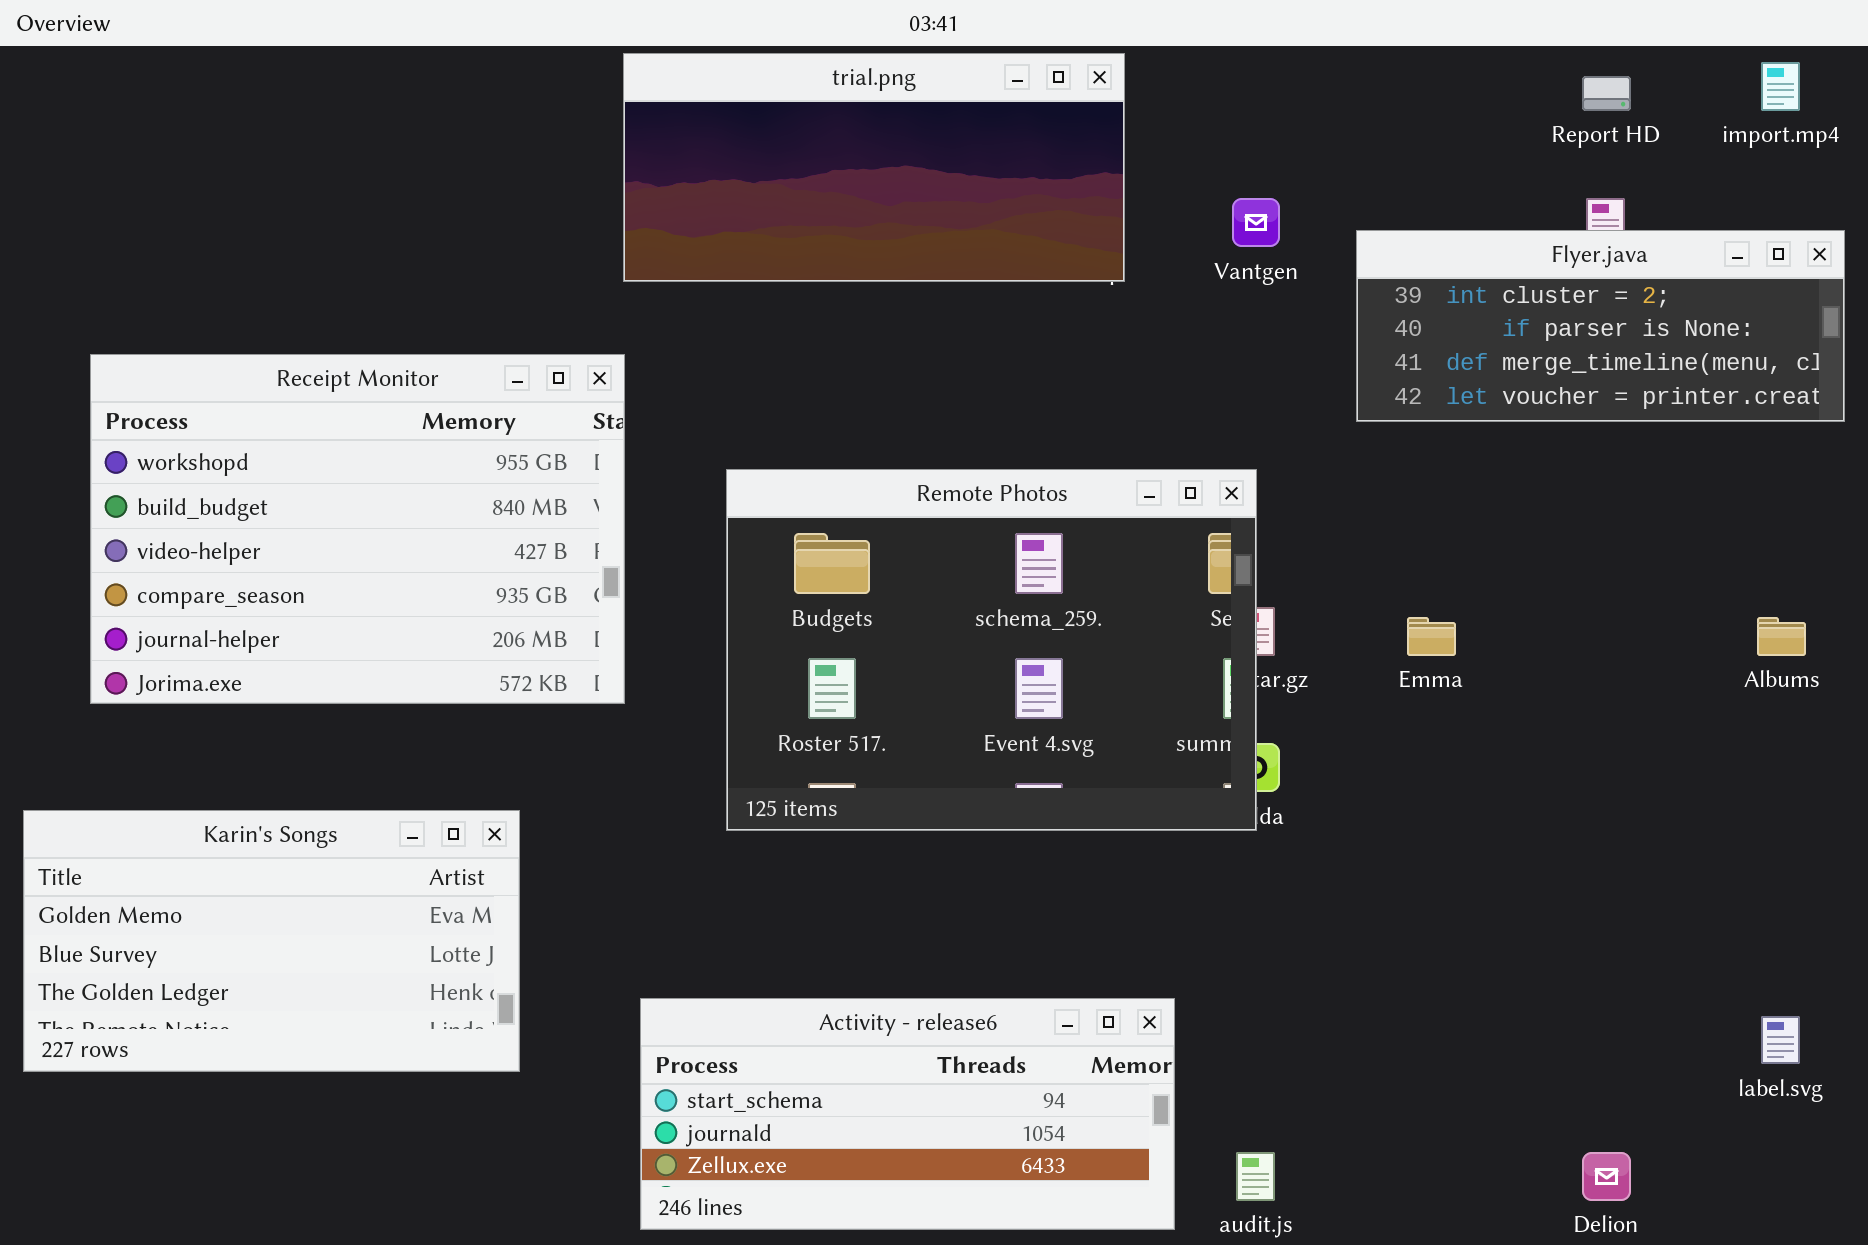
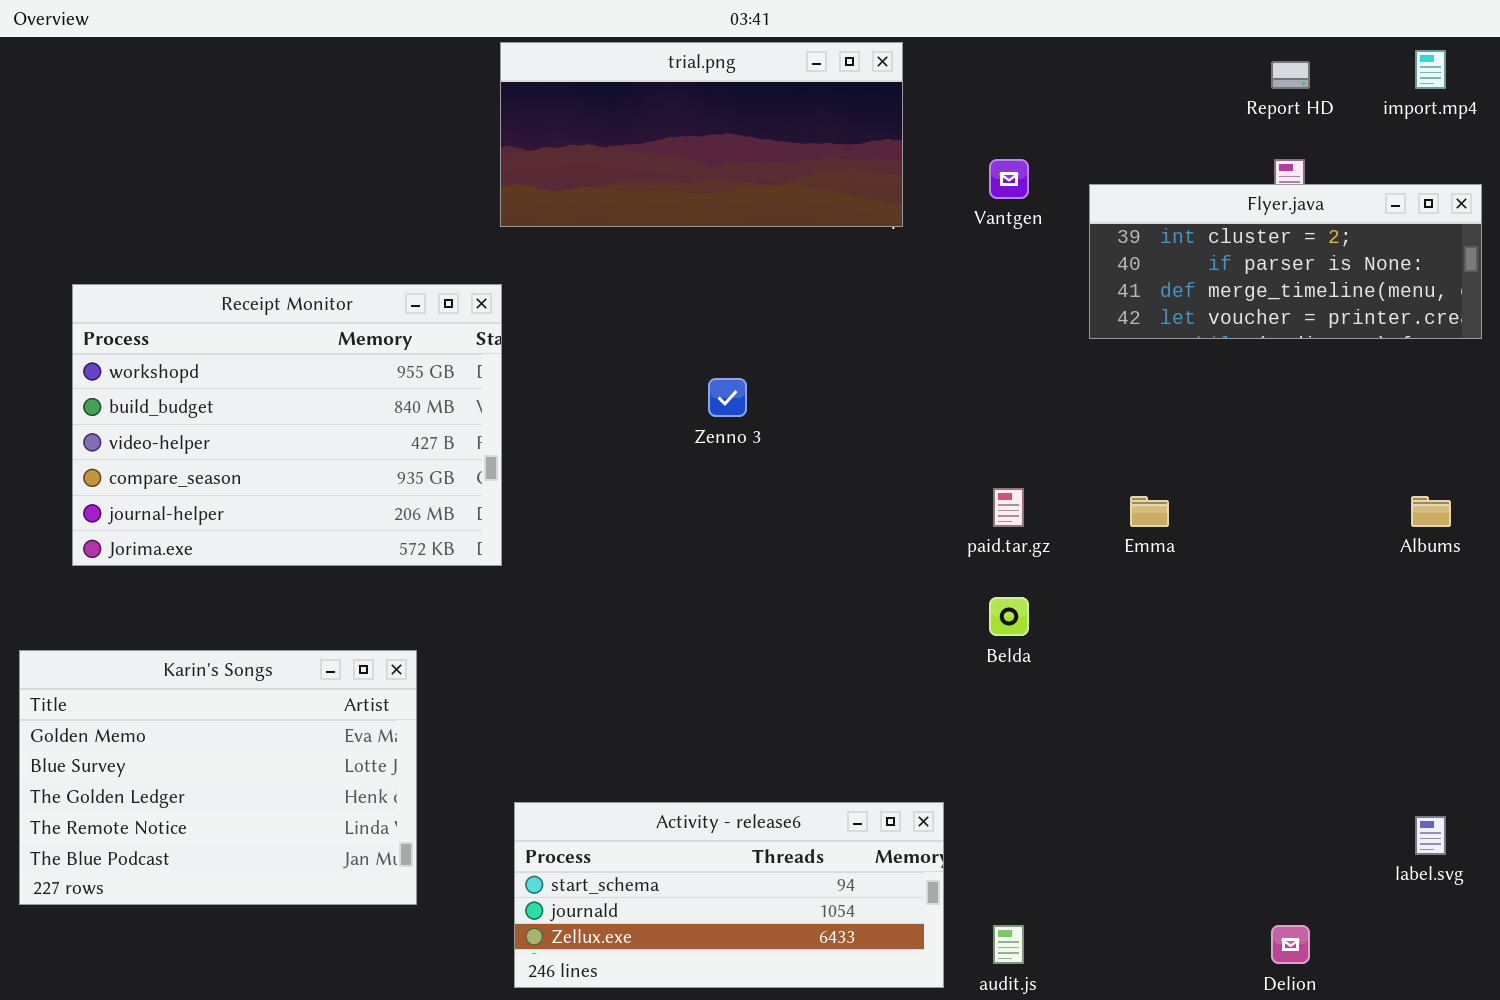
Remote Photos: [726,469,1257,831] -> none, closed
Karin's Songs: [23,810,520,1072] -> [19,650,417,905], resized

